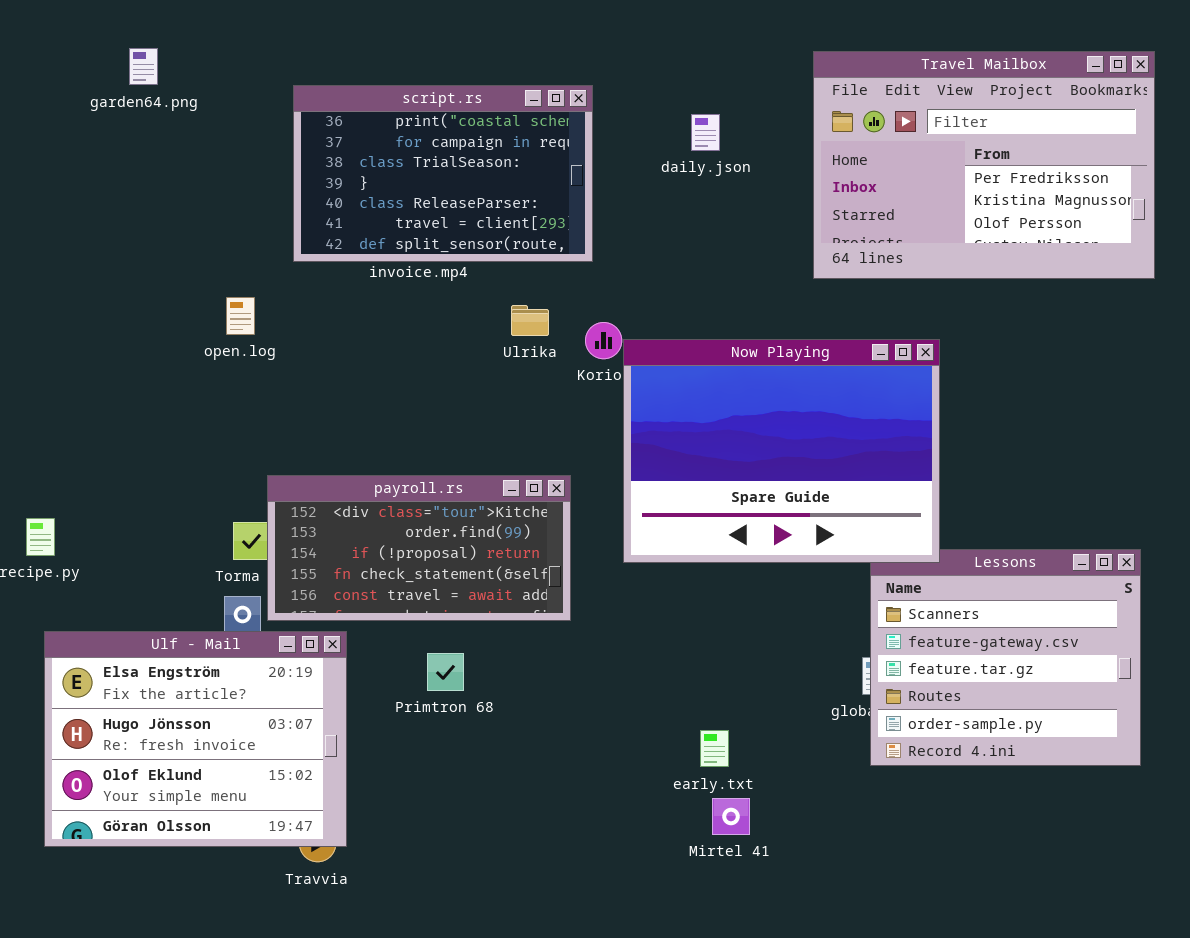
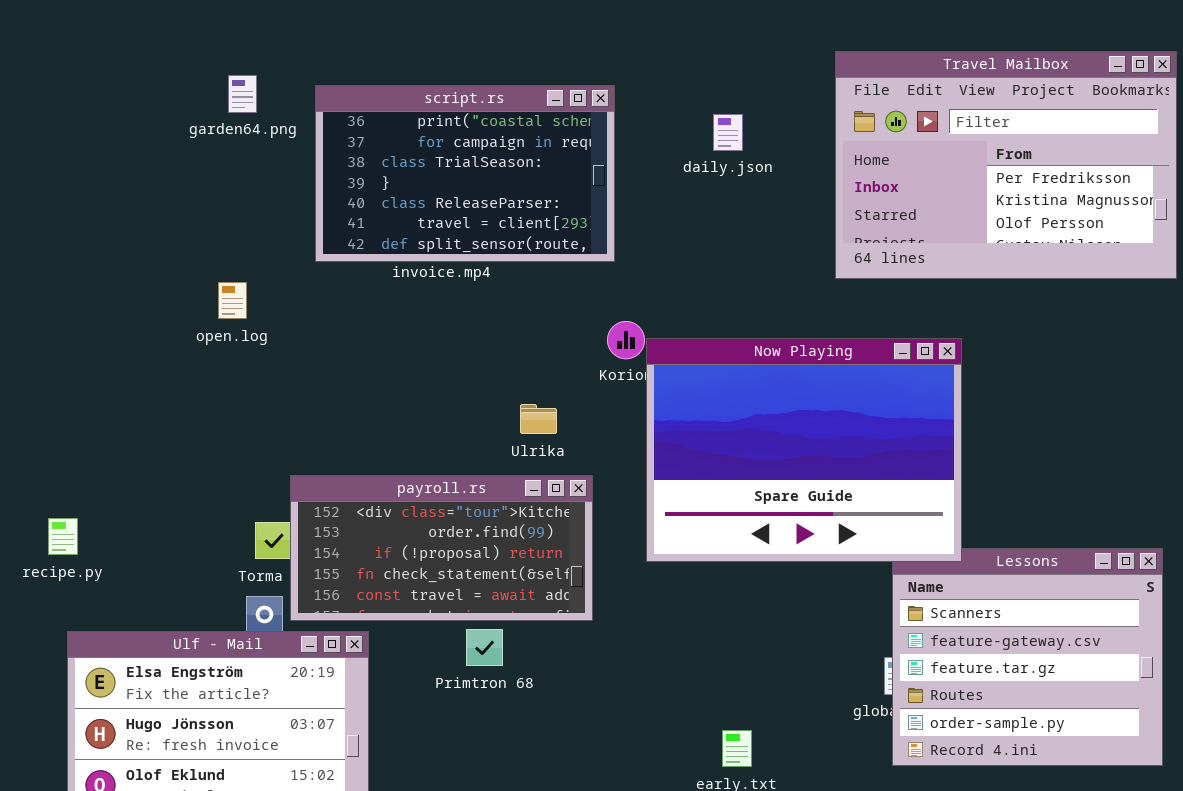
garden64.png: [129,48,158,85] -> [228,75,257,113], moved
open.log: [226,297,255,335] -> [218,282,247,319], moved
Ulrika: [511,305,549,336] -> [520,404,557,434], moved
Primtron 68: [427,653,464,691] -> [466,629,503,666], moved

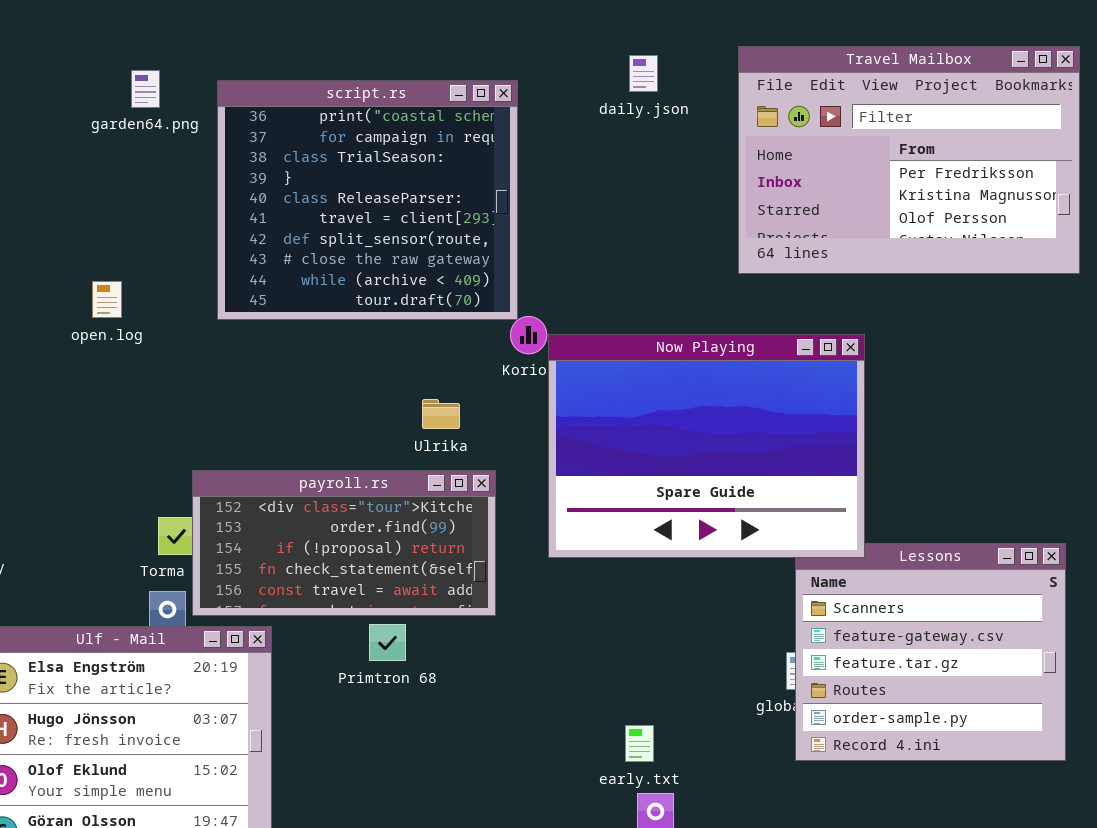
script.rs: [315,85,615,262] -> [217,80,518,320], resized
daily.json: [713,114,743,151] -> [629,55,658,92], moved
open.log: [218,282,247,319] -> [92,281,122,318], moved

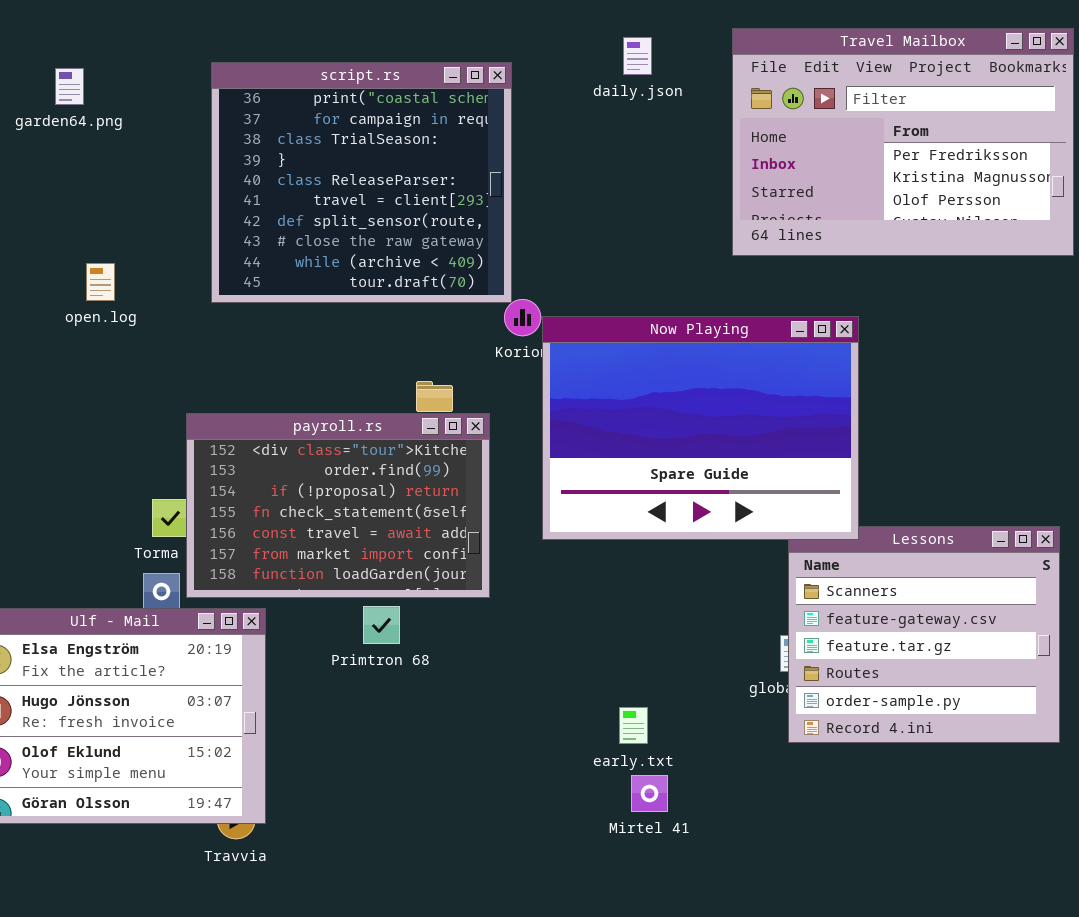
garden64.png: [131,70,160,108] -> [55,68,84,105], moved
payroll.rs: [192,470,496,616] -> [186,413,490,598], resized

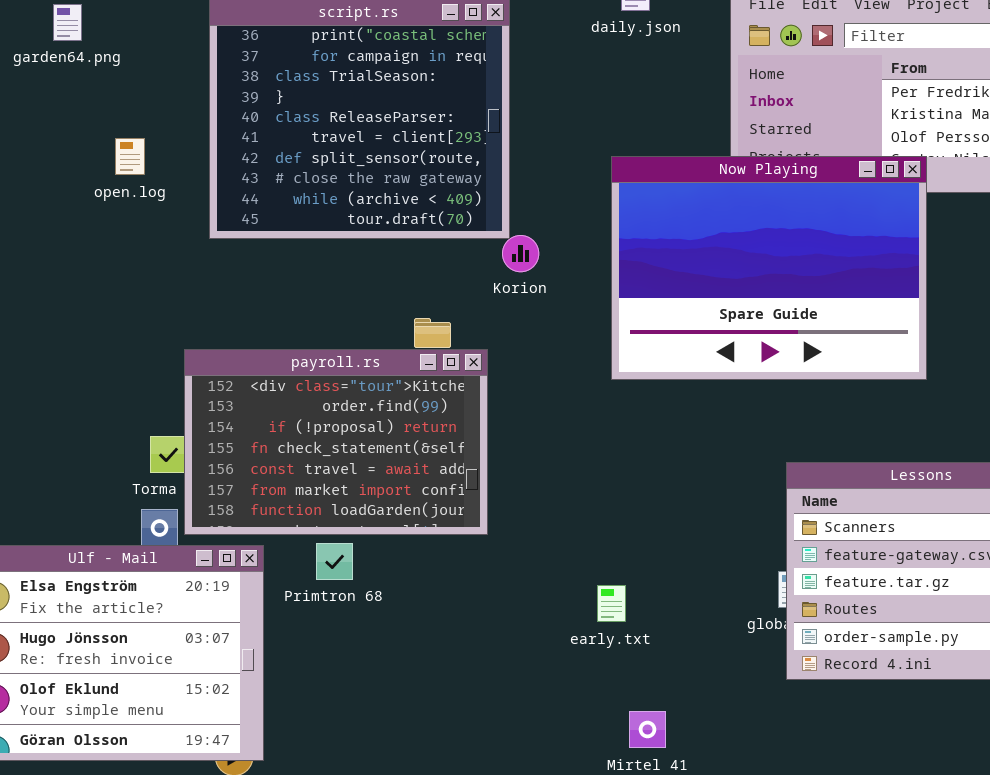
open.log: [86,263,115,301] -> [115,138,145,175], moved
Now Playing: [542,316,859,540] -> [611,156,927,380], moved
Primtron 68: [363,606,400,644] -> [316,543,353,580], moved
early.txt: [619,707,648,744] -> [597,585,626,622], moved

